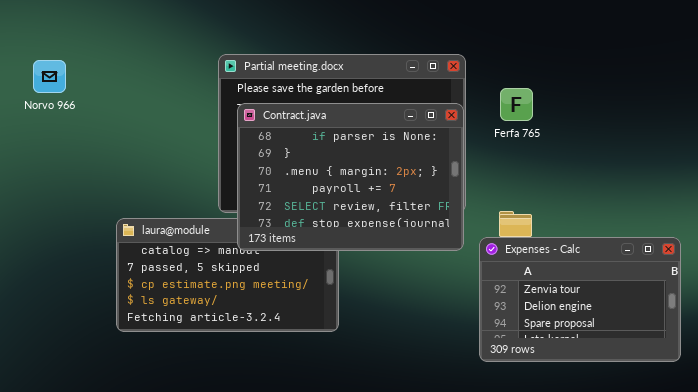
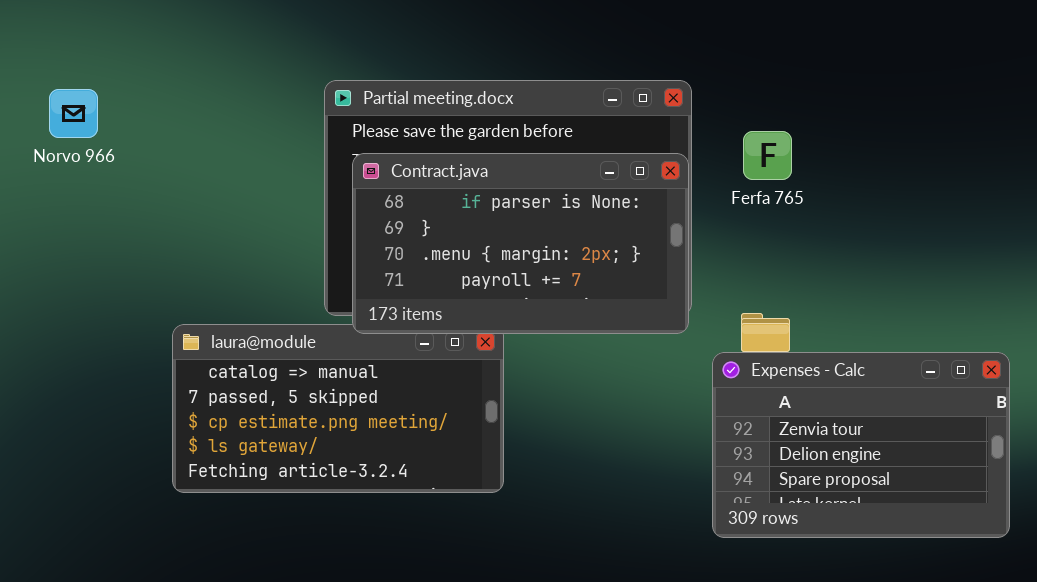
Contract.java: [237,103,464,251] -> [352,153,689,334], resized

